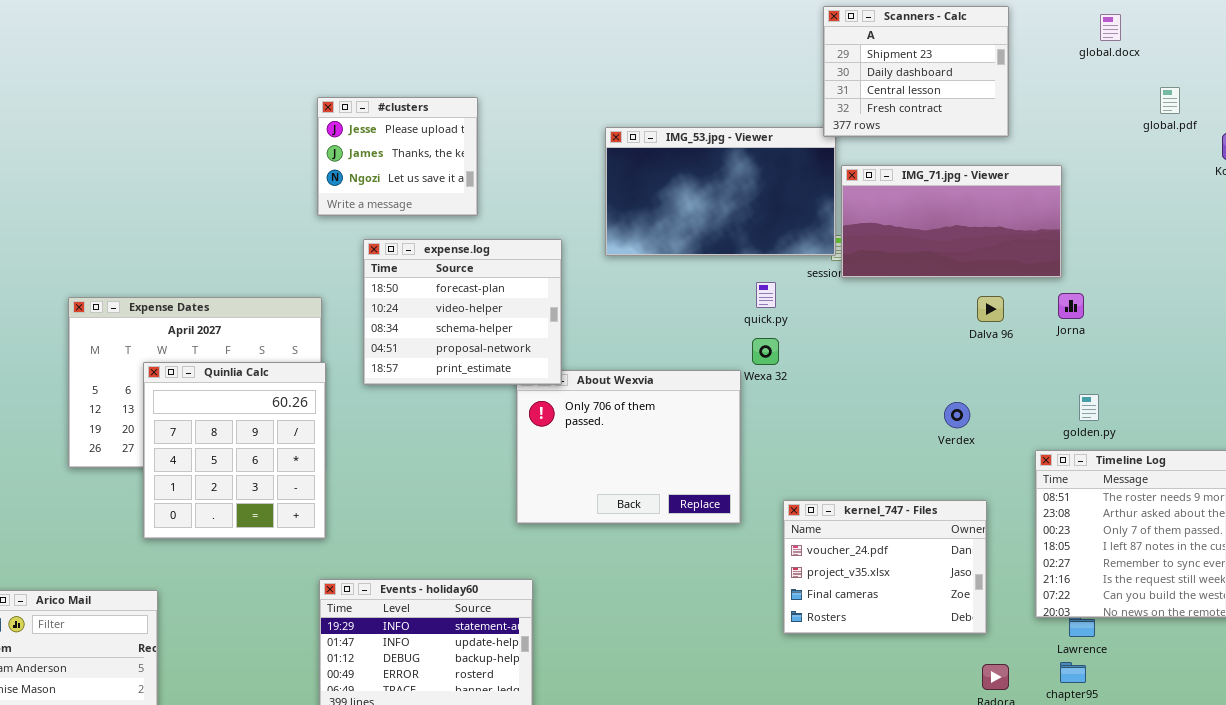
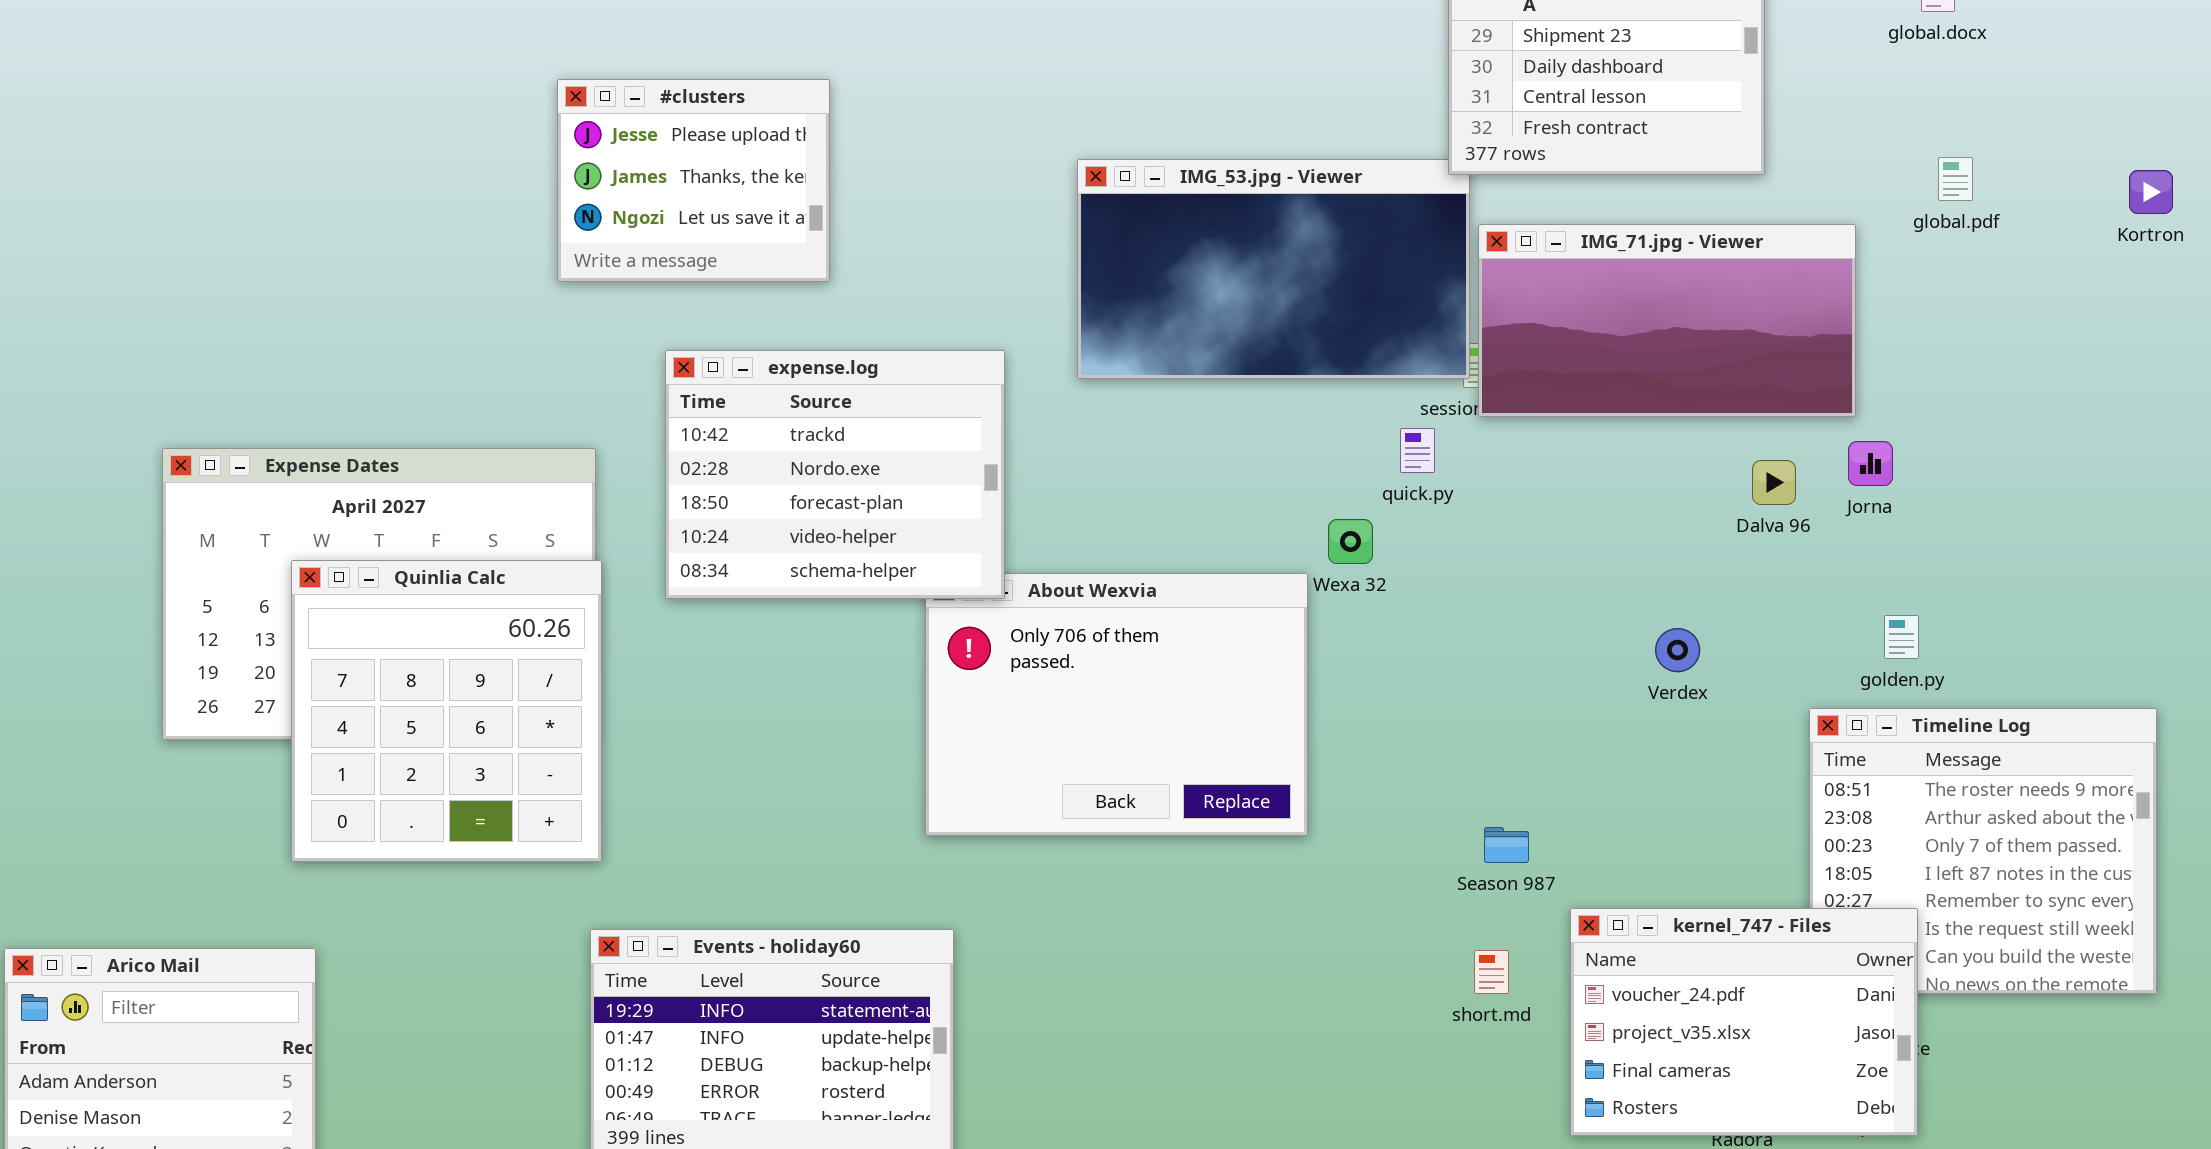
global.pdf: [1160,87,1180,114] -> [1938,157,1973,201], moved
#clusters: [317,97,478,216] -> [557,79,830,282], moved
expense.log: [363,239,562,385] -> [665,350,1005,599], scrolled up 2 rows
quick.py: [756,282,776,308] -> [1400,428,1435,473], moved
Dalva 96: [977,296,1004,322] -> [1752,460,1796,505], moved
kernel_747 - Files: [783,500,987,634] -> [1570,908,1918,1136], moved

